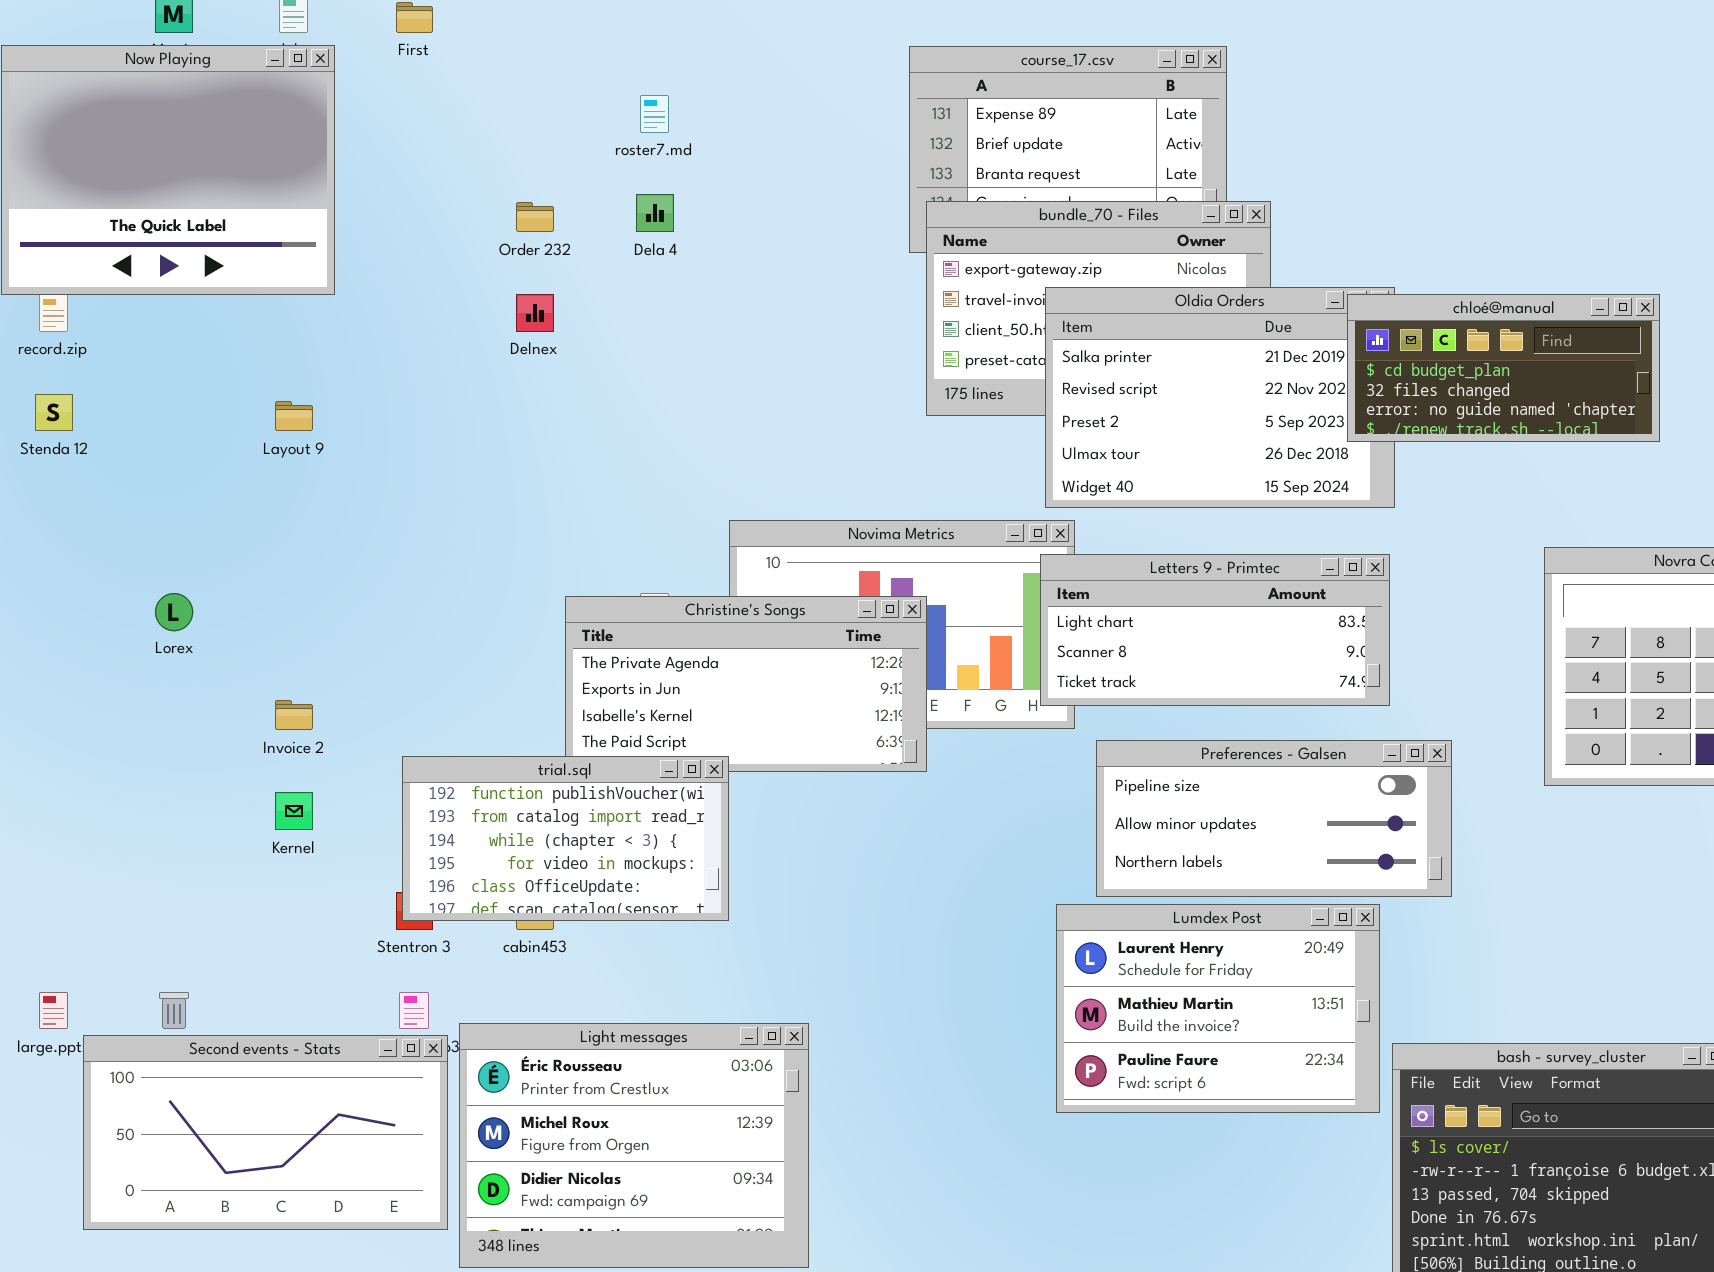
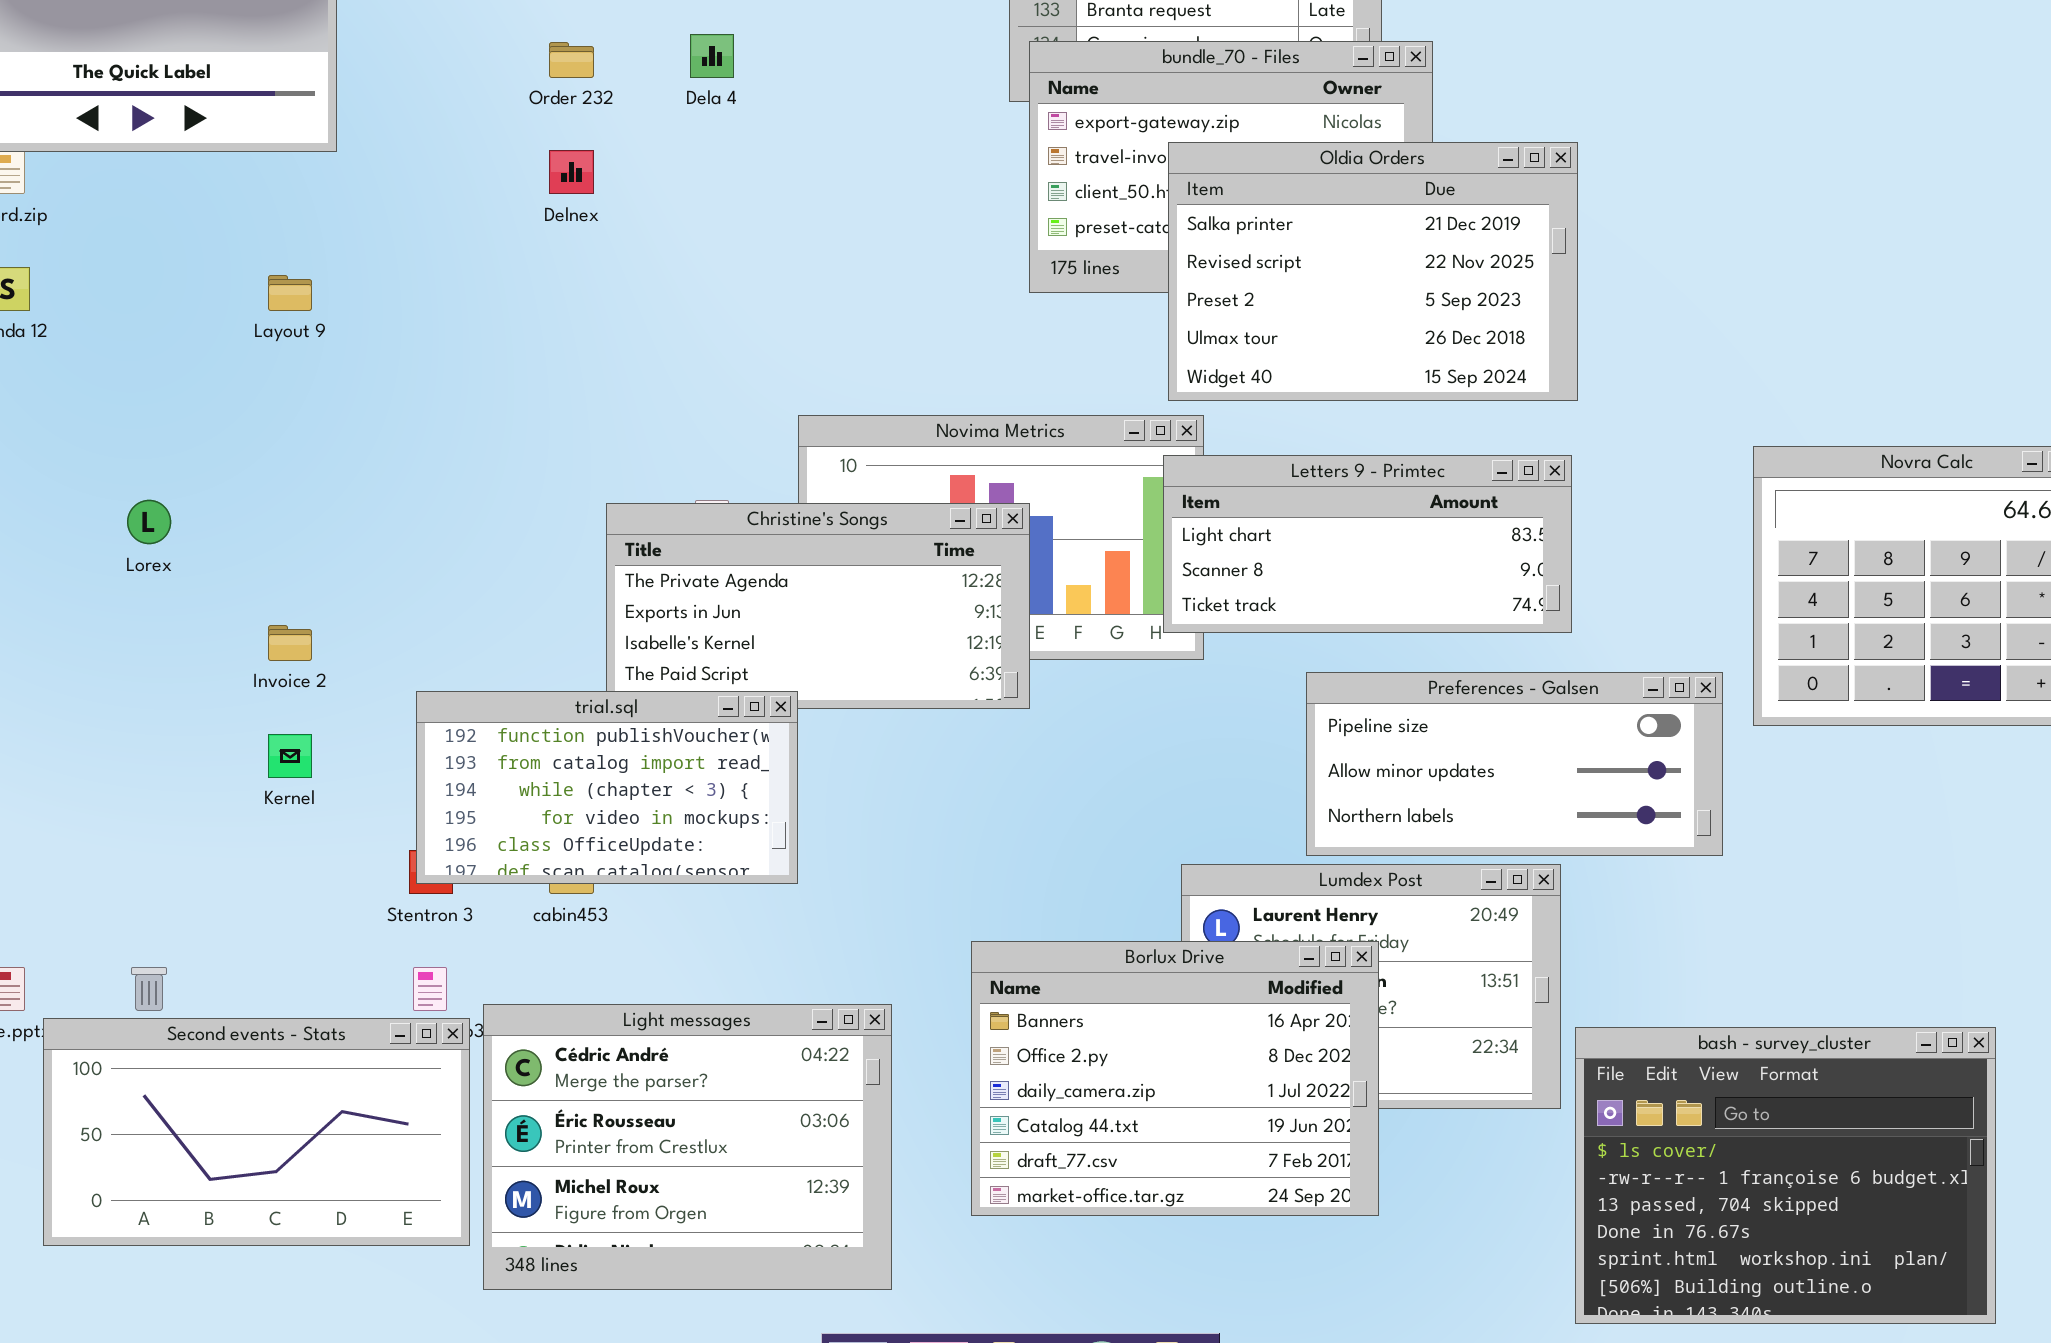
chloé@manual: [1347,294,1660,442] -> none, closed
Preferences - Galsen: [1096,740,1452,897] -> [1306,672,1723,856], moved
Borlux Drive: none -> [971,941,1379,1216], opened
Light messages: [459,1023,809,1268] -> [483,1004,892,1290], scrolled up 1 row

